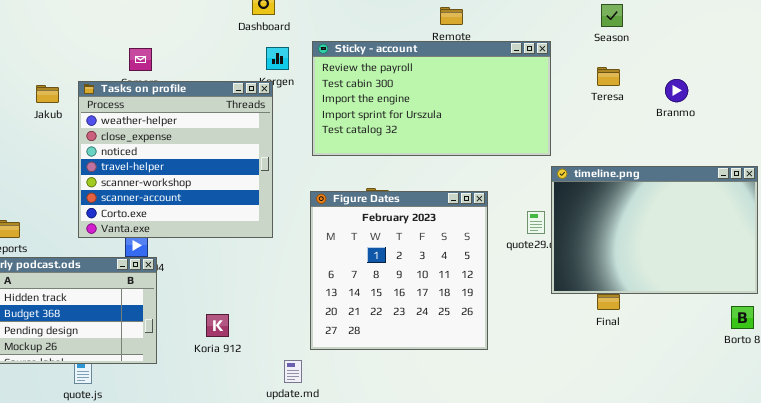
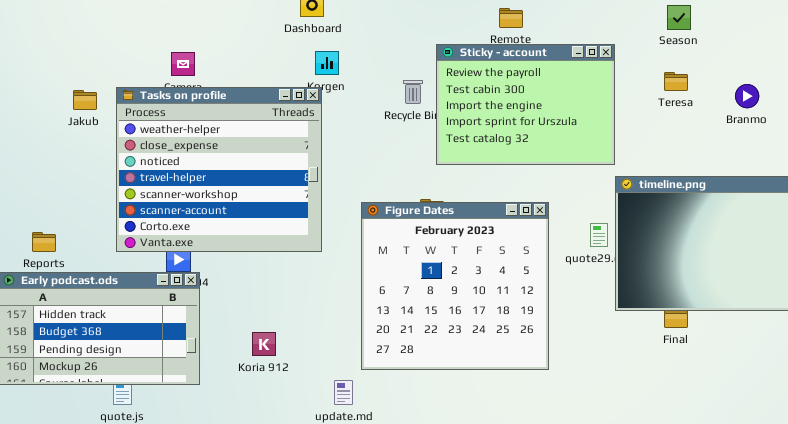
Sticky - account: [312,41,551,156] -> [436,44,615,165], resized

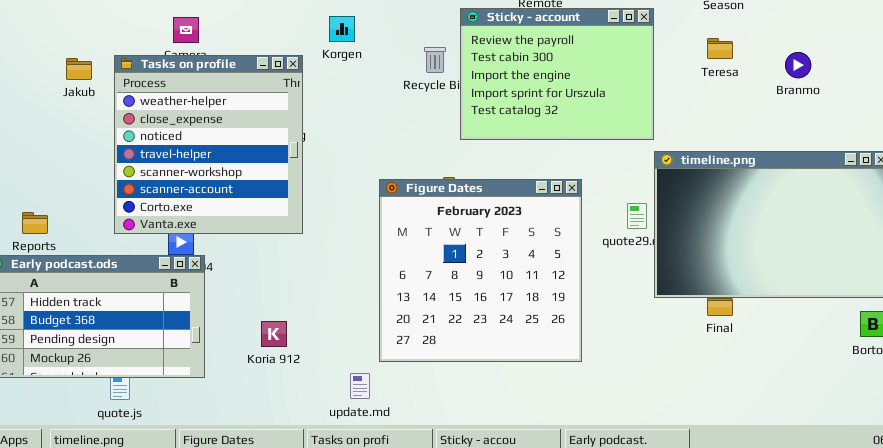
Tasks on profile: [116,87,322,252] -> [114,55,303,234], resized

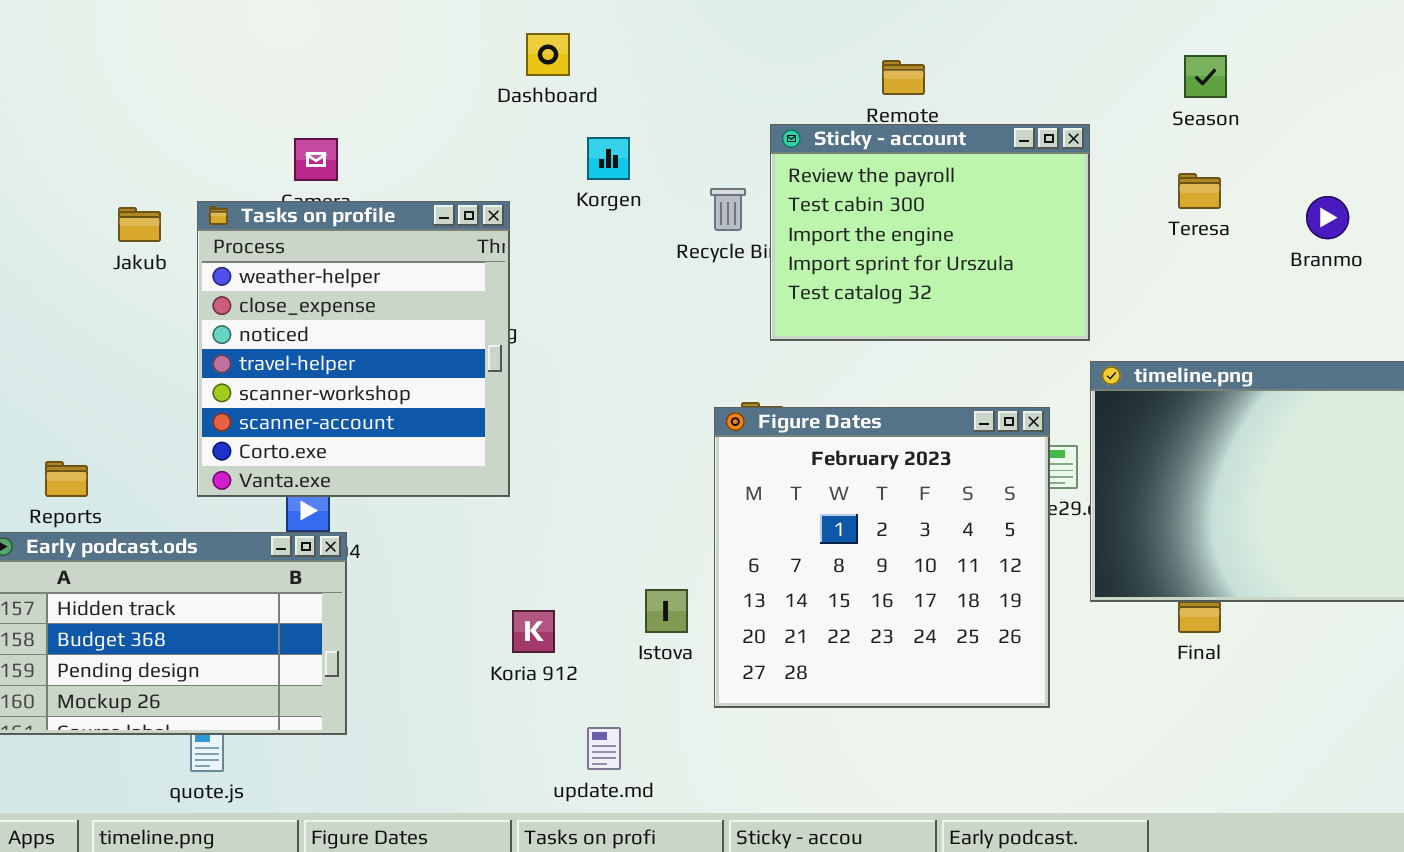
Korgen: [329,16,355,42] -> [587,137,630,180], moved
Figure Dates: [379,179,582,362] -> [714,407,1050,708], moved
Koria 912: [261,321,287,347] -> [512,610,555,653], moved

